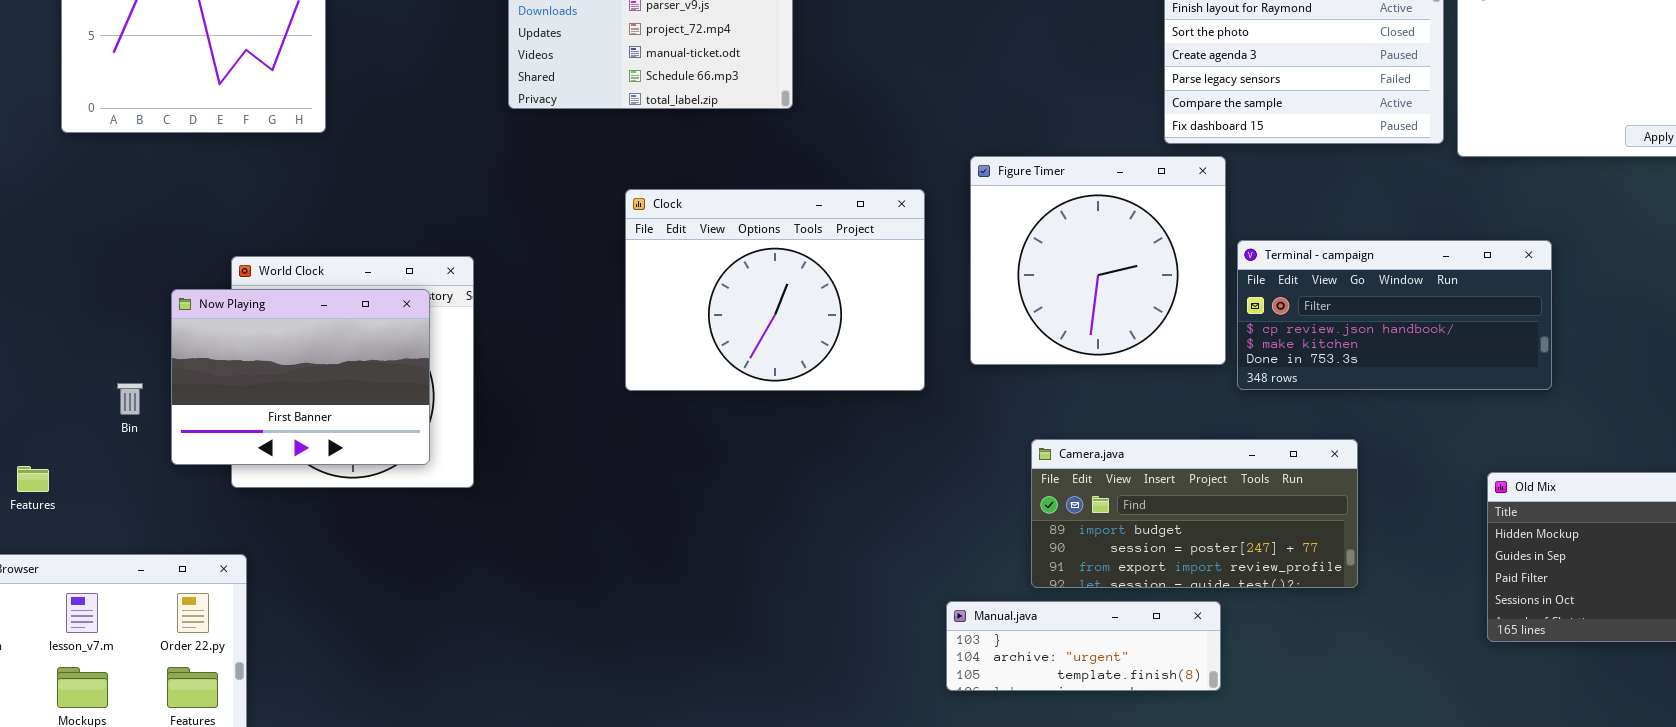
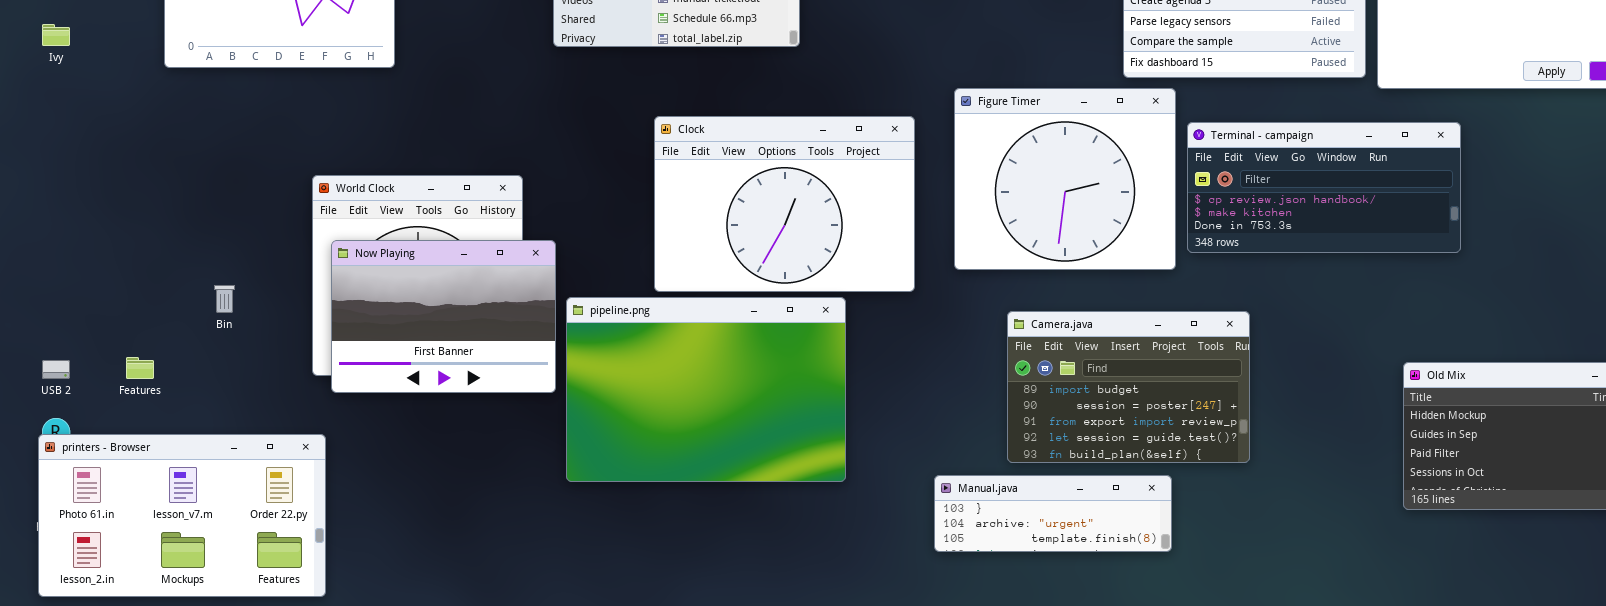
Terminal - campaign: [1237,240,1552,390] -> [1187,122,1461,253], moved
Now Playing: [171,289,430,465] -> [331,240,556,393], moved
pipeline.png: none -> [566,297,846,482], opened
Camera.java: [1031,439,1358,588] -> [1007,311,1250,463], resized

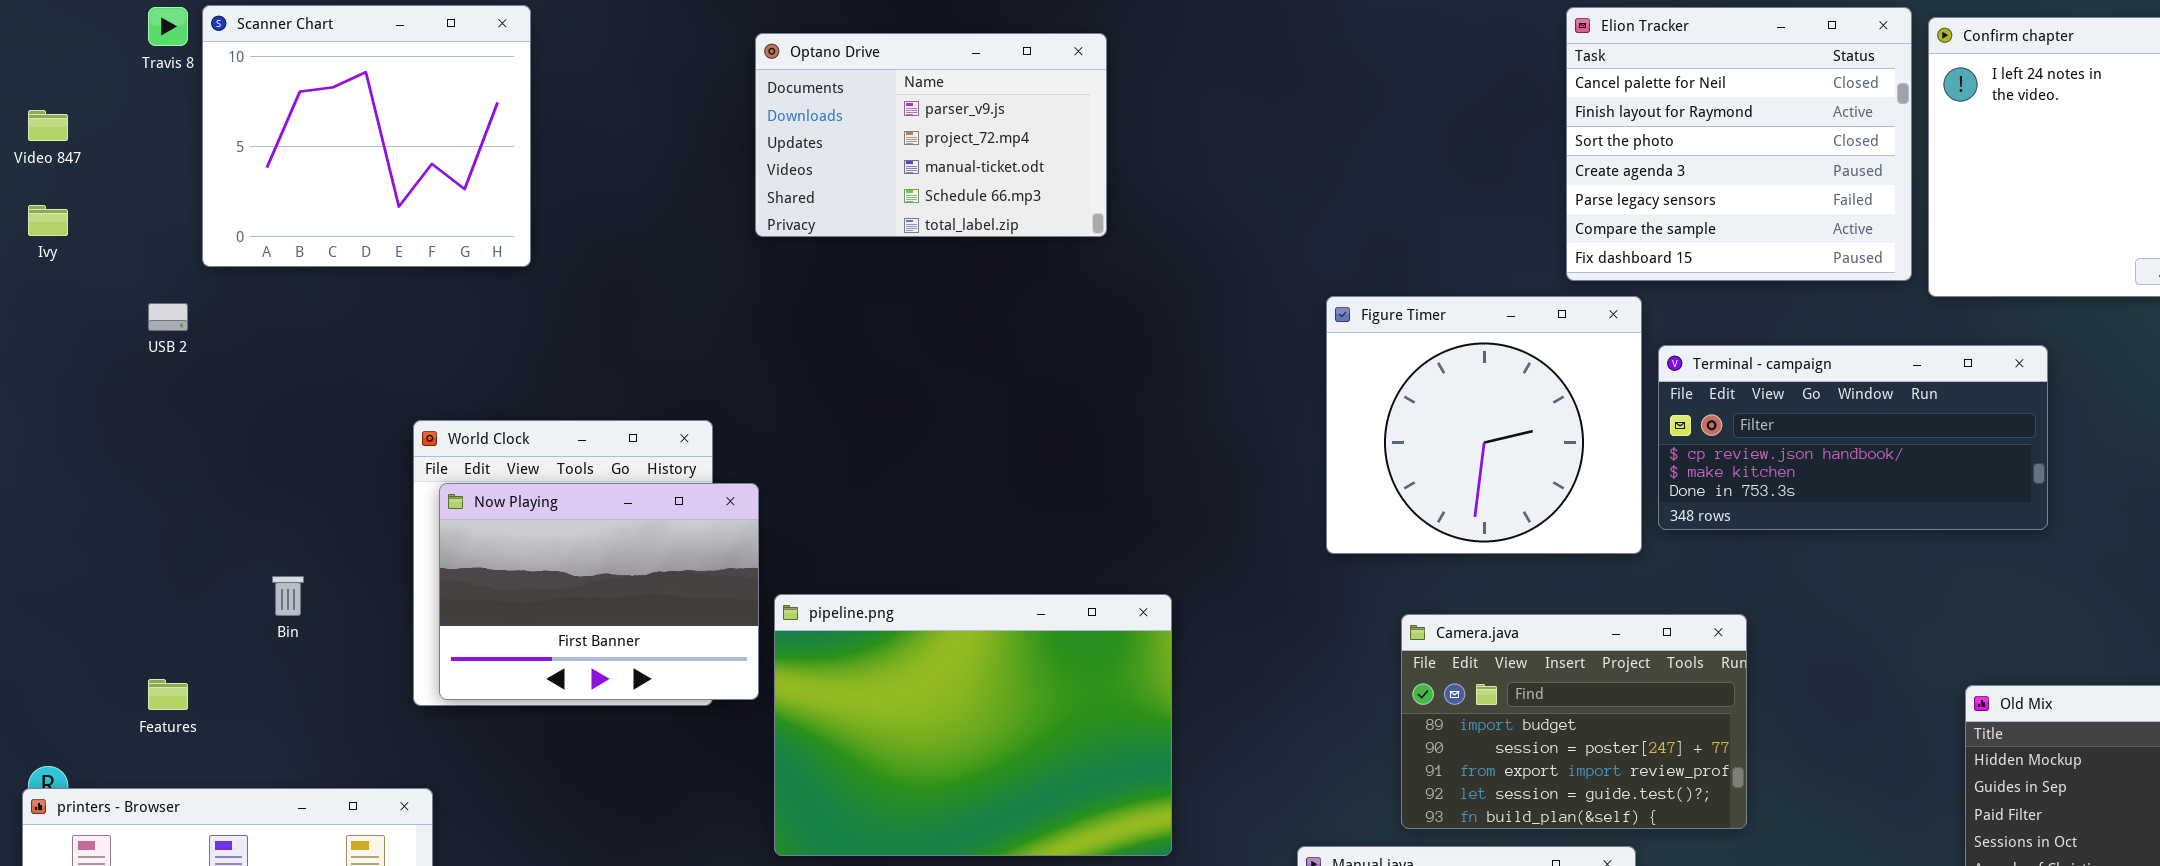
Clock: [654,116,915,292] -> none, closed
Now Playing: [331,240,556,393] -> [439,483,759,700], moved
USB 2: [42,360,70,379] -> [148,303,188,331], moved

